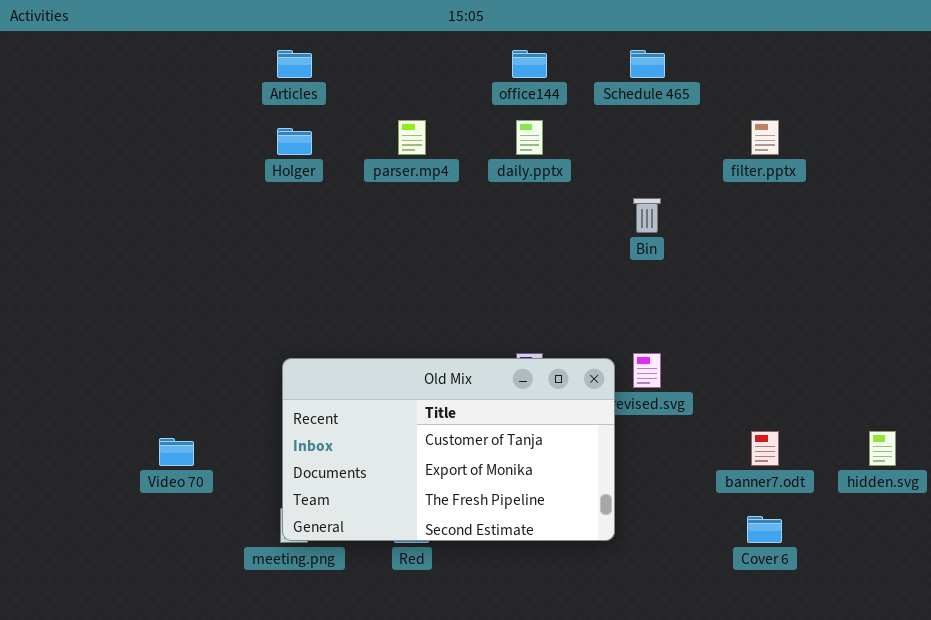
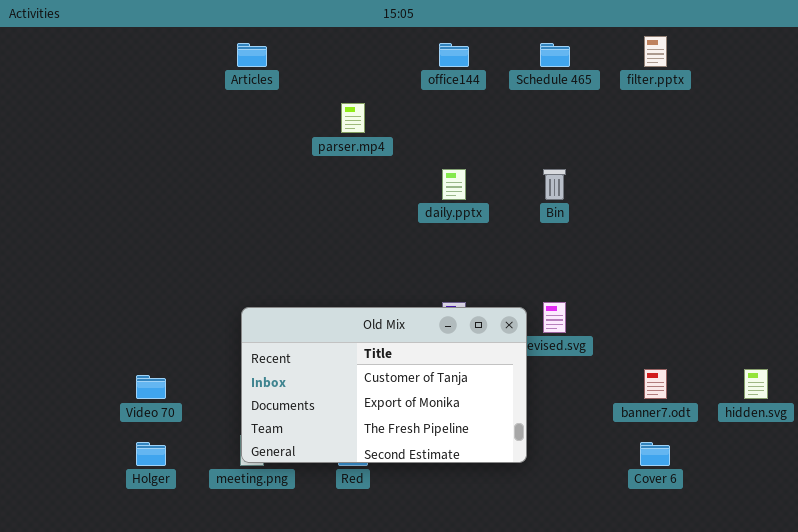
daily.pptx: [516,120,543,155] -> [442,169,466,200], moved
filter.pptx: [751,120,779,155] -> [644,36,667,67], moved
Holger: [277,128,312,155] -> [136,442,166,466], moved

